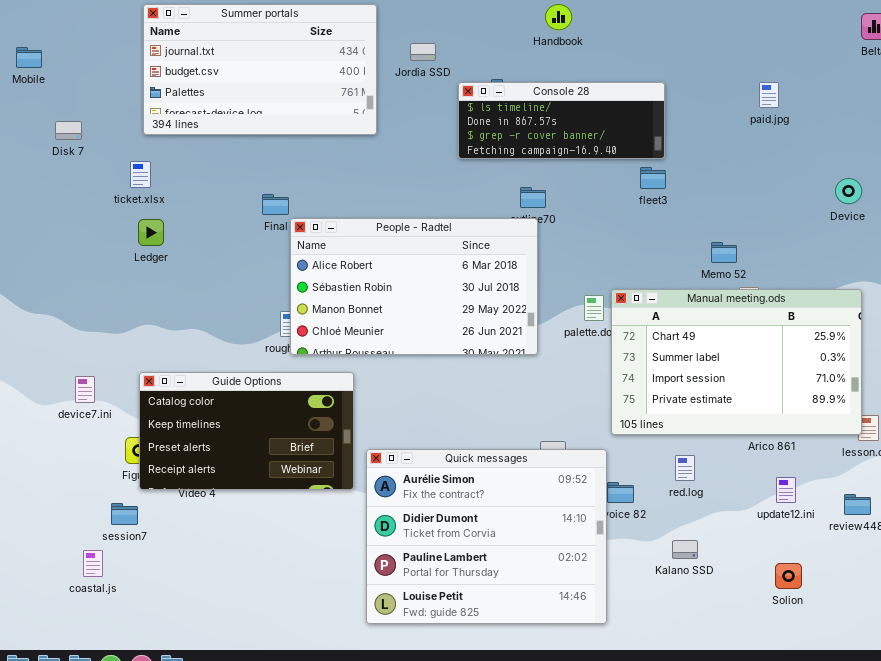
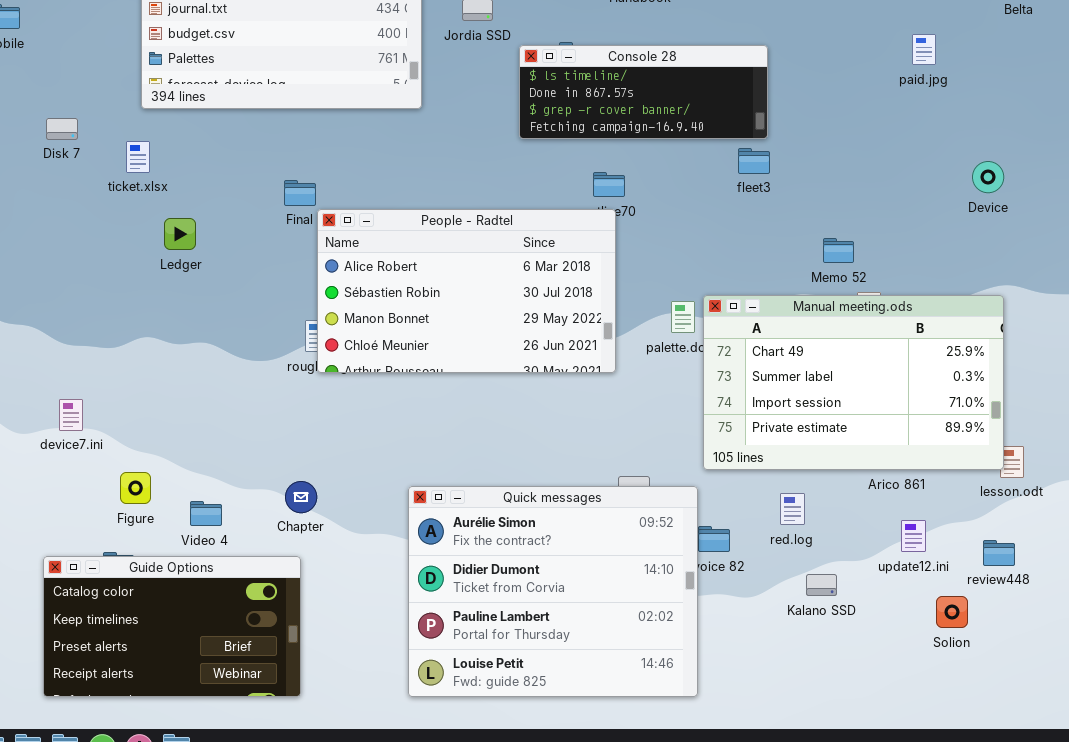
paid.jpg: [759,82,779,108] -> [912,34,936,65], moved
Disk 7: [55,121,82,140] -> [46,118,78,140], moved
Ledger: [138,219,164,246] -> [164,218,196,250], moved
Guide Options: [139,372,354,490] -> [43,556,301,697], moved
Kalano SSD: [672,540,698,559] -> [806,574,837,596], moved
Solion: [775,563,802,589] -> [936,596,968,628], moved

